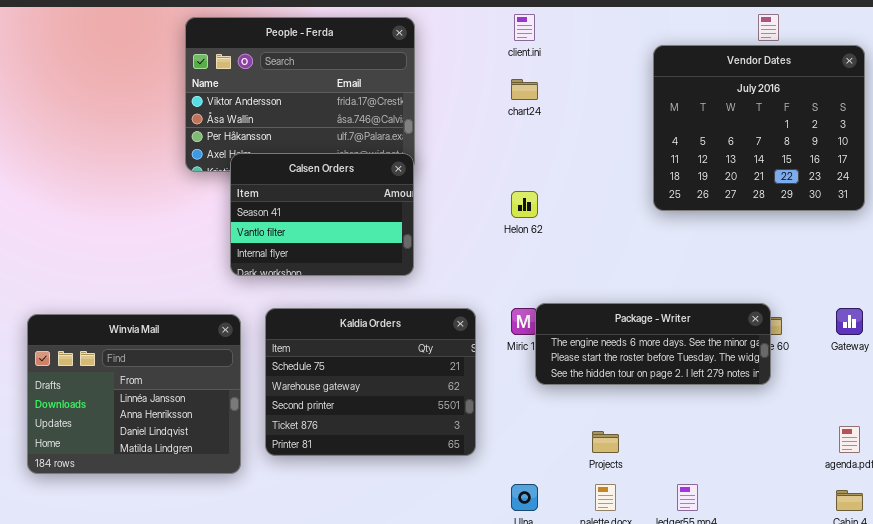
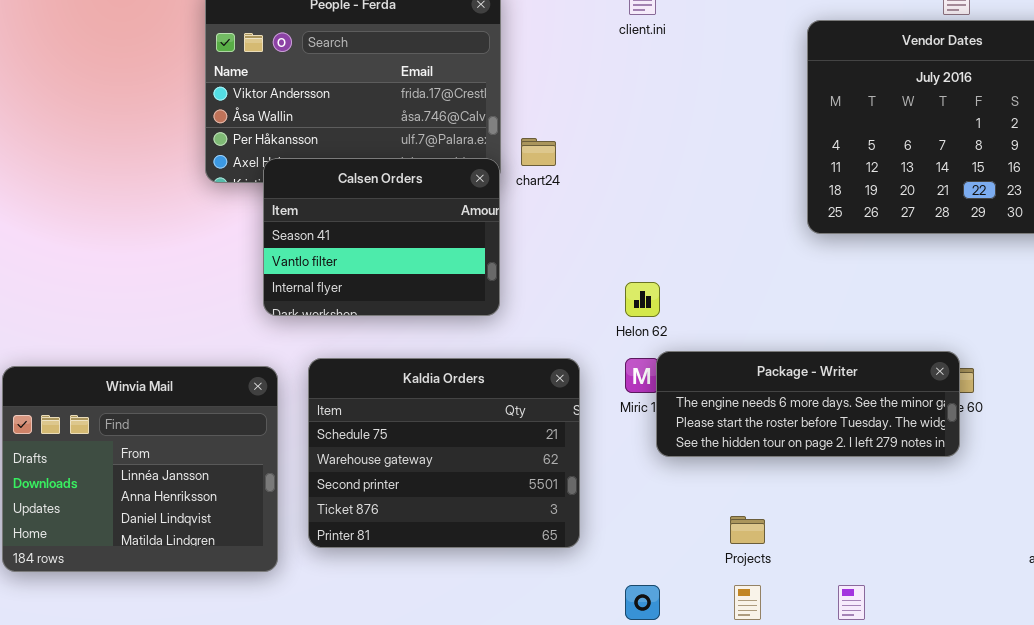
chart24: [511,79,538,100] -> [521,138,556,166], moved
Helon 62: [511,191,538,218] -> [625,282,660,317], moved

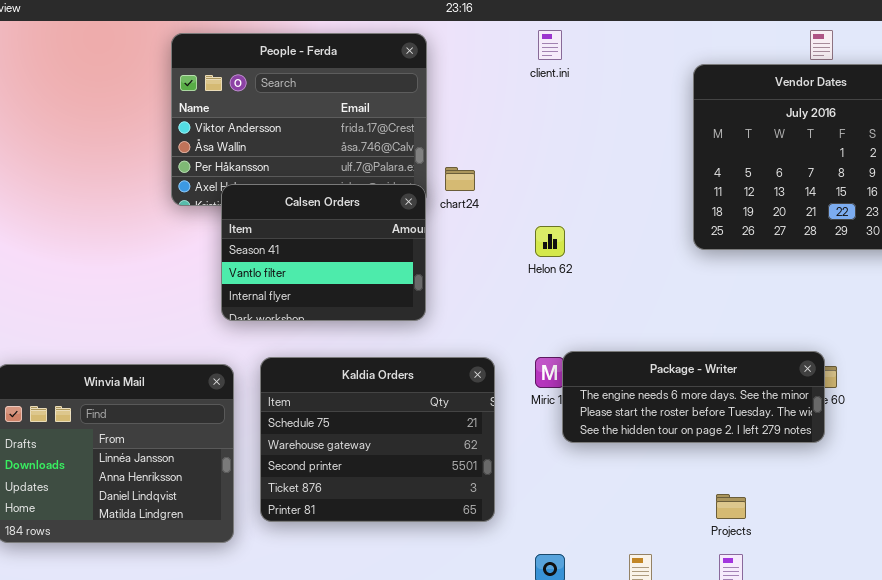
Helon 62: [625,282,660,317] -> [535,226,565,257], moved
Projects: [730,516,765,544] -> [716,494,746,519], moved

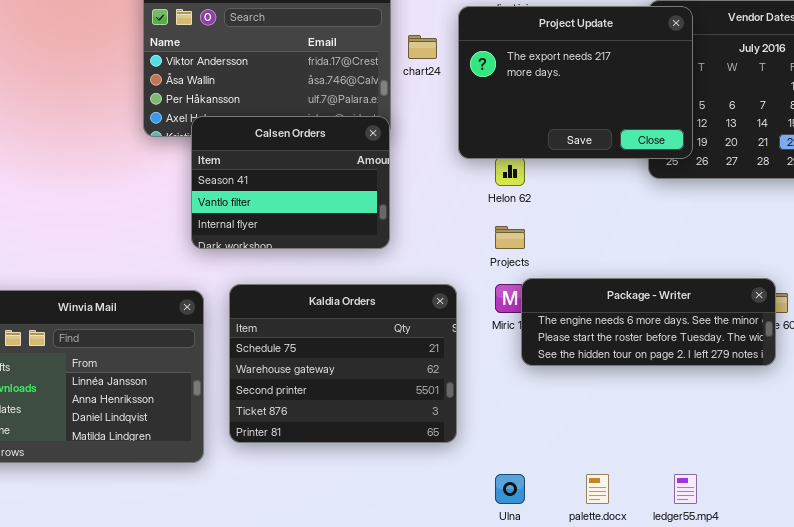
Project Update: none -> [458,6,693,159], opened
chart24: [445,167,475,191] -> [408,35,437,59], moved
Projects: [716,494,746,519] -> [495,226,525,249], moved

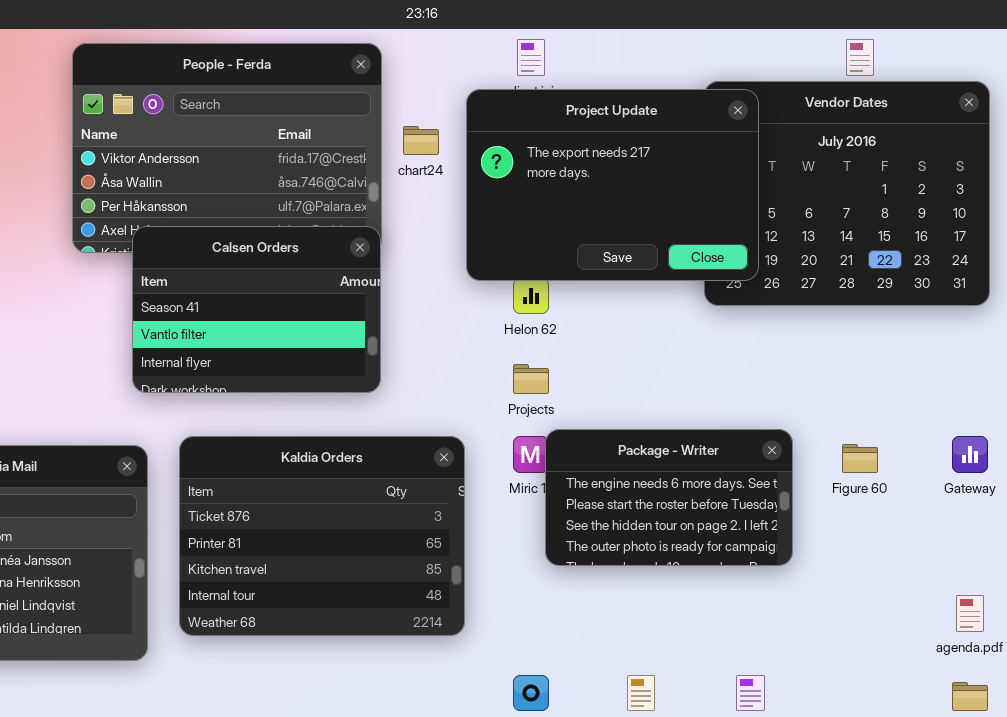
Package - Writer: [521,278,776,366] -> [545,429,793,566], resized
Kaldia Orders: [229,284,457,443] -> [179,436,465,636], scrolled down 3 rows

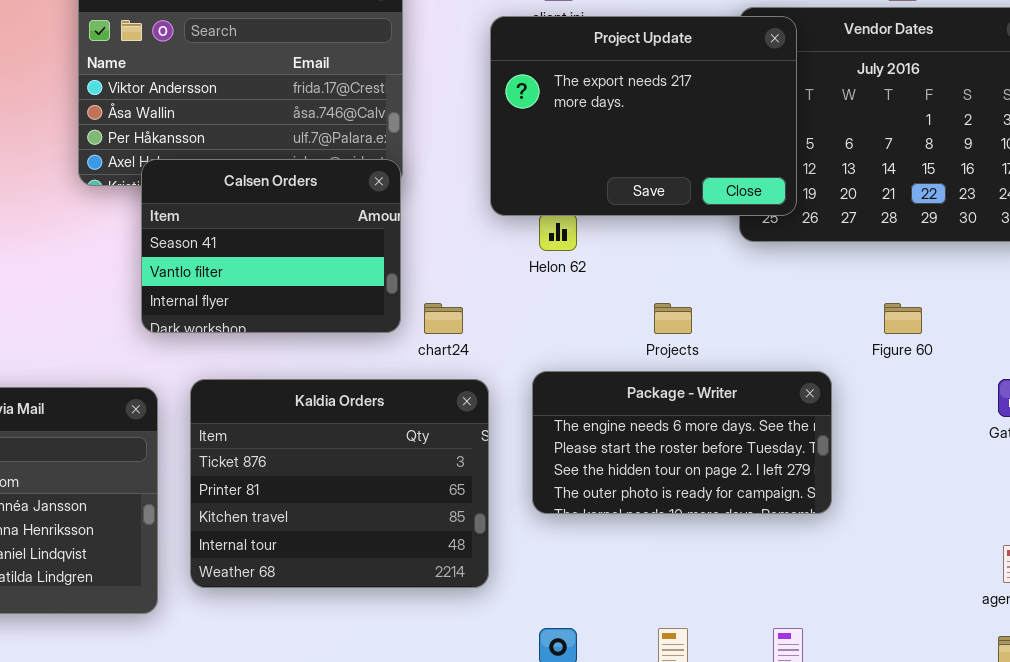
chart24: [403,126,439,155] -> [424,303,463,334], moved
Projects: [513,364,549,394] -> [654,303,692,334], moved
Package - Writer: [545,429,793,566] -> [532,371,832,514], resized
Figure 60: [842,444,878,473] -> [884,303,922,334], moved

